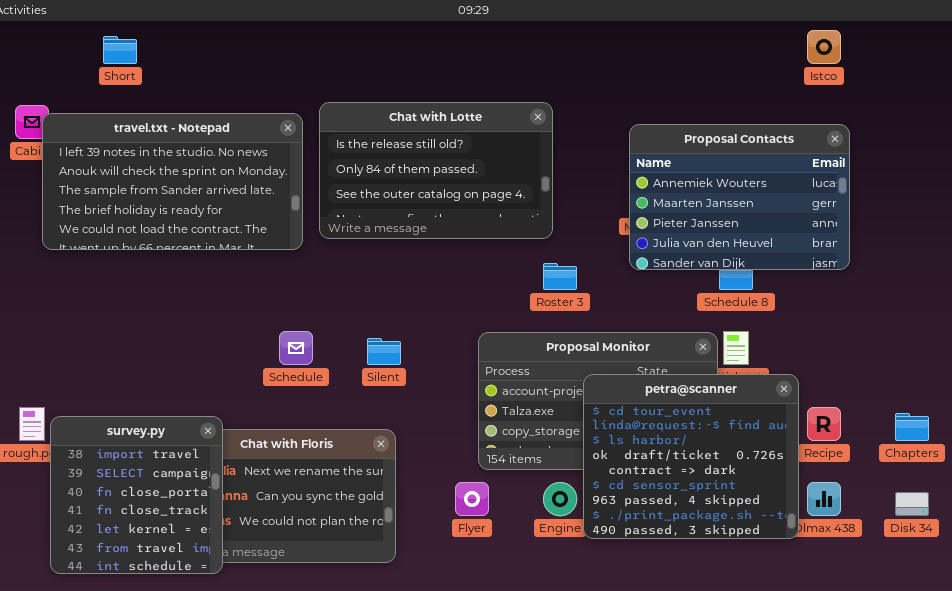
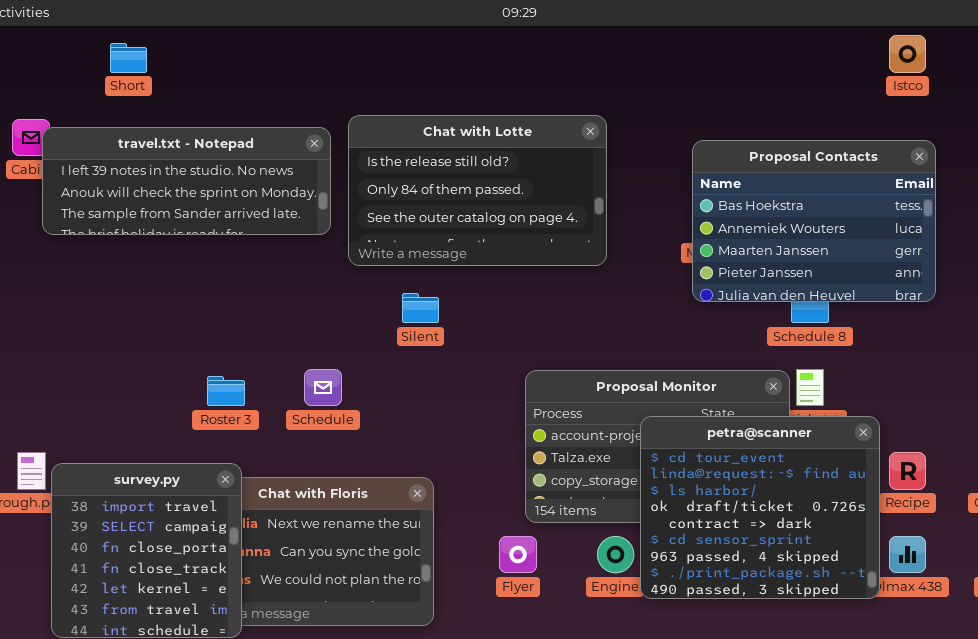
travel.txt - Notepad: [42,113,303,250] -> [42,127,331,235], resized
Proposal Contacts: [629,124,850,270] -> [692,140,936,302], scrolled up 1 row
Roster 3: [543,263,577,290] -> [207,376,245,406], moved
Silent: [367,338,401,365] -> [402,293,439,323], moved

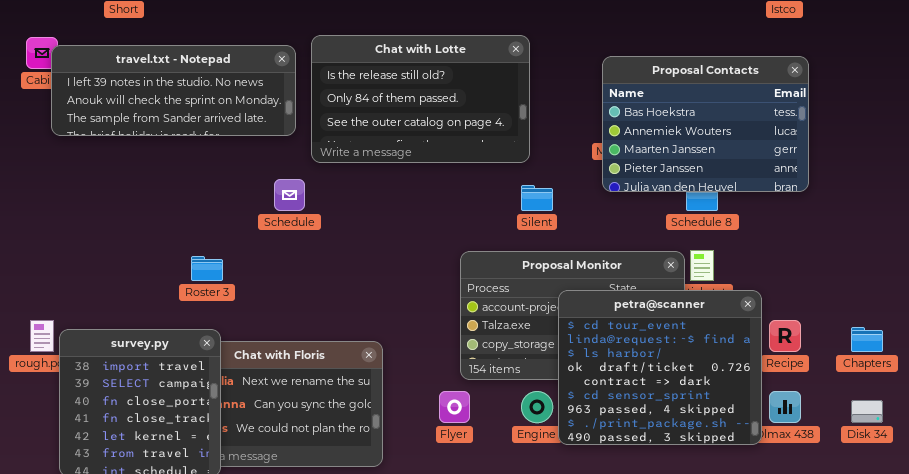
Silent: [402,293,439,323] -> [521,185,553,211], moved
Schedule: [304,369,342,406] -> [274,179,305,211], moved

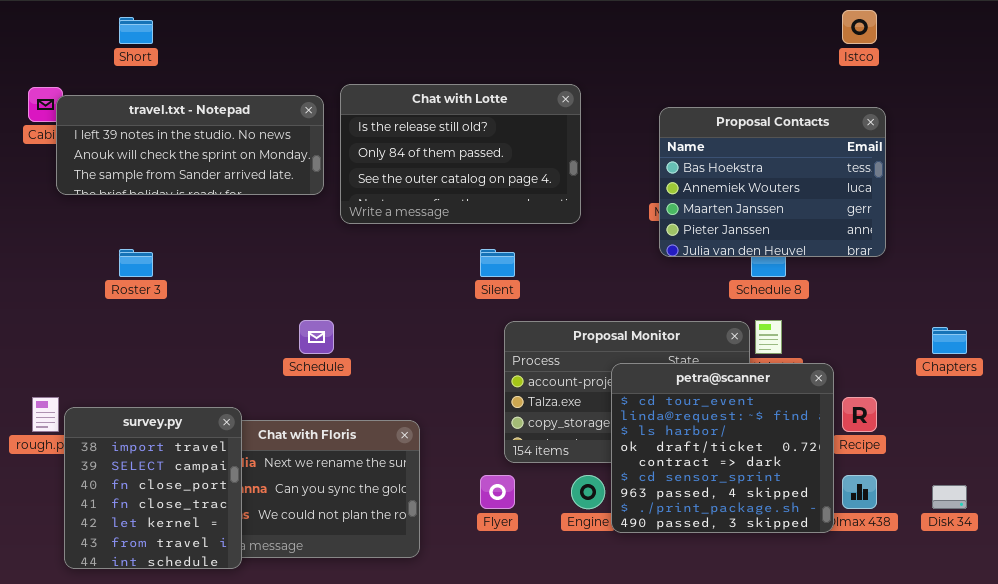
Schedule: [274,179,305,211] -> [299,320,334,354], moved
Silent: [521,185,553,211] -> [480,249,515,277], moved
Roster 3: [191,256,223,281] -> [119,249,153,277], moved
Chapters: [851,327,883,352] -> [932,327,967,354], moved

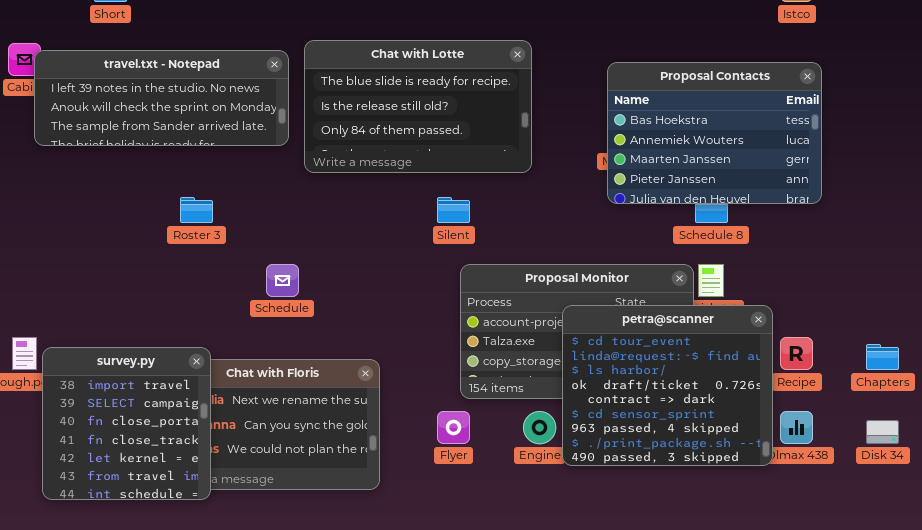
Chat with Lotte: [340,84,581,224] -> [304,40,532,173], scrolled up 1 row
Roster 3: [119,249,153,277] -> [180,197,213,223], moved
Chapters: [932,327,967,354] -> [866,344,899,370], moved

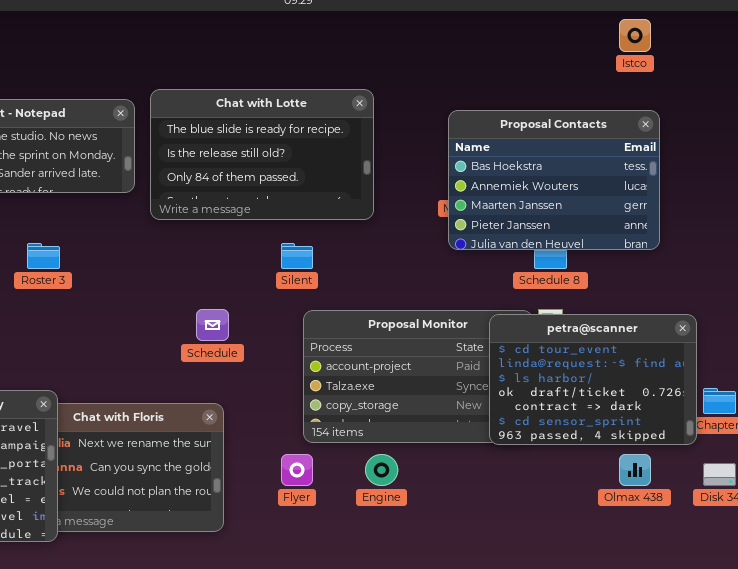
Schedule: [266,264,299,297] -> [196,309,229,341], moved
petra@scanner: [562,305,773,466] -> [489,314,697,445], moved, resized

